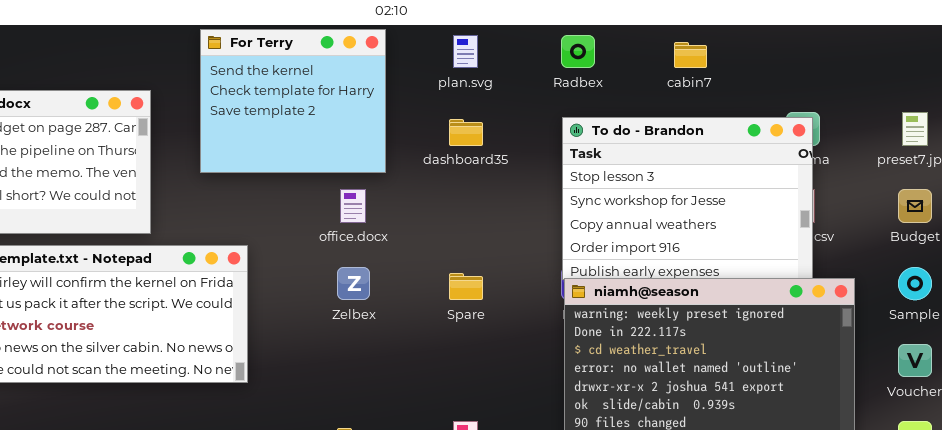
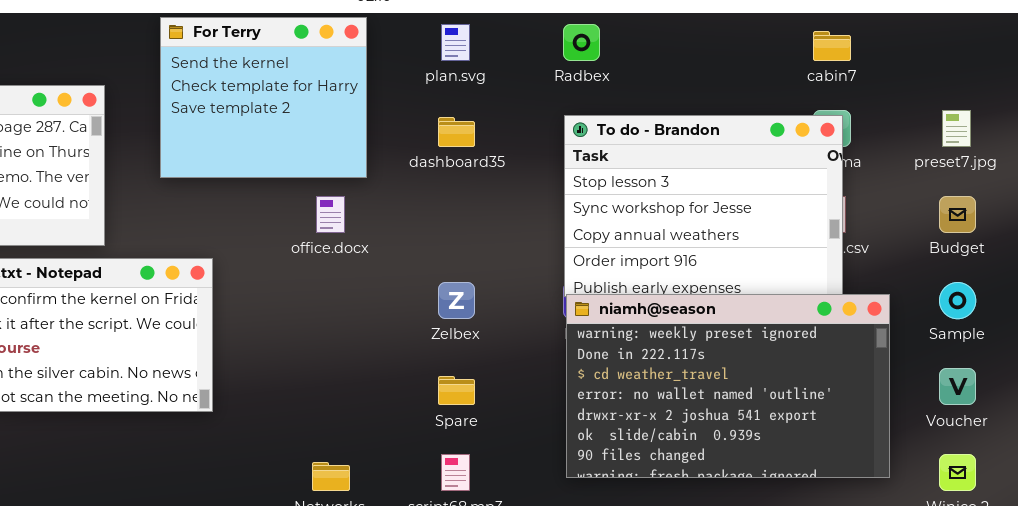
cabin7: [674,42,707,68] -> [813,31,851,61], moved
Zelbex: [337,267,370,300] -> [438,282,475,319], moved
Spare: [449,273,483,300] -> [438,376,475,405], moved

